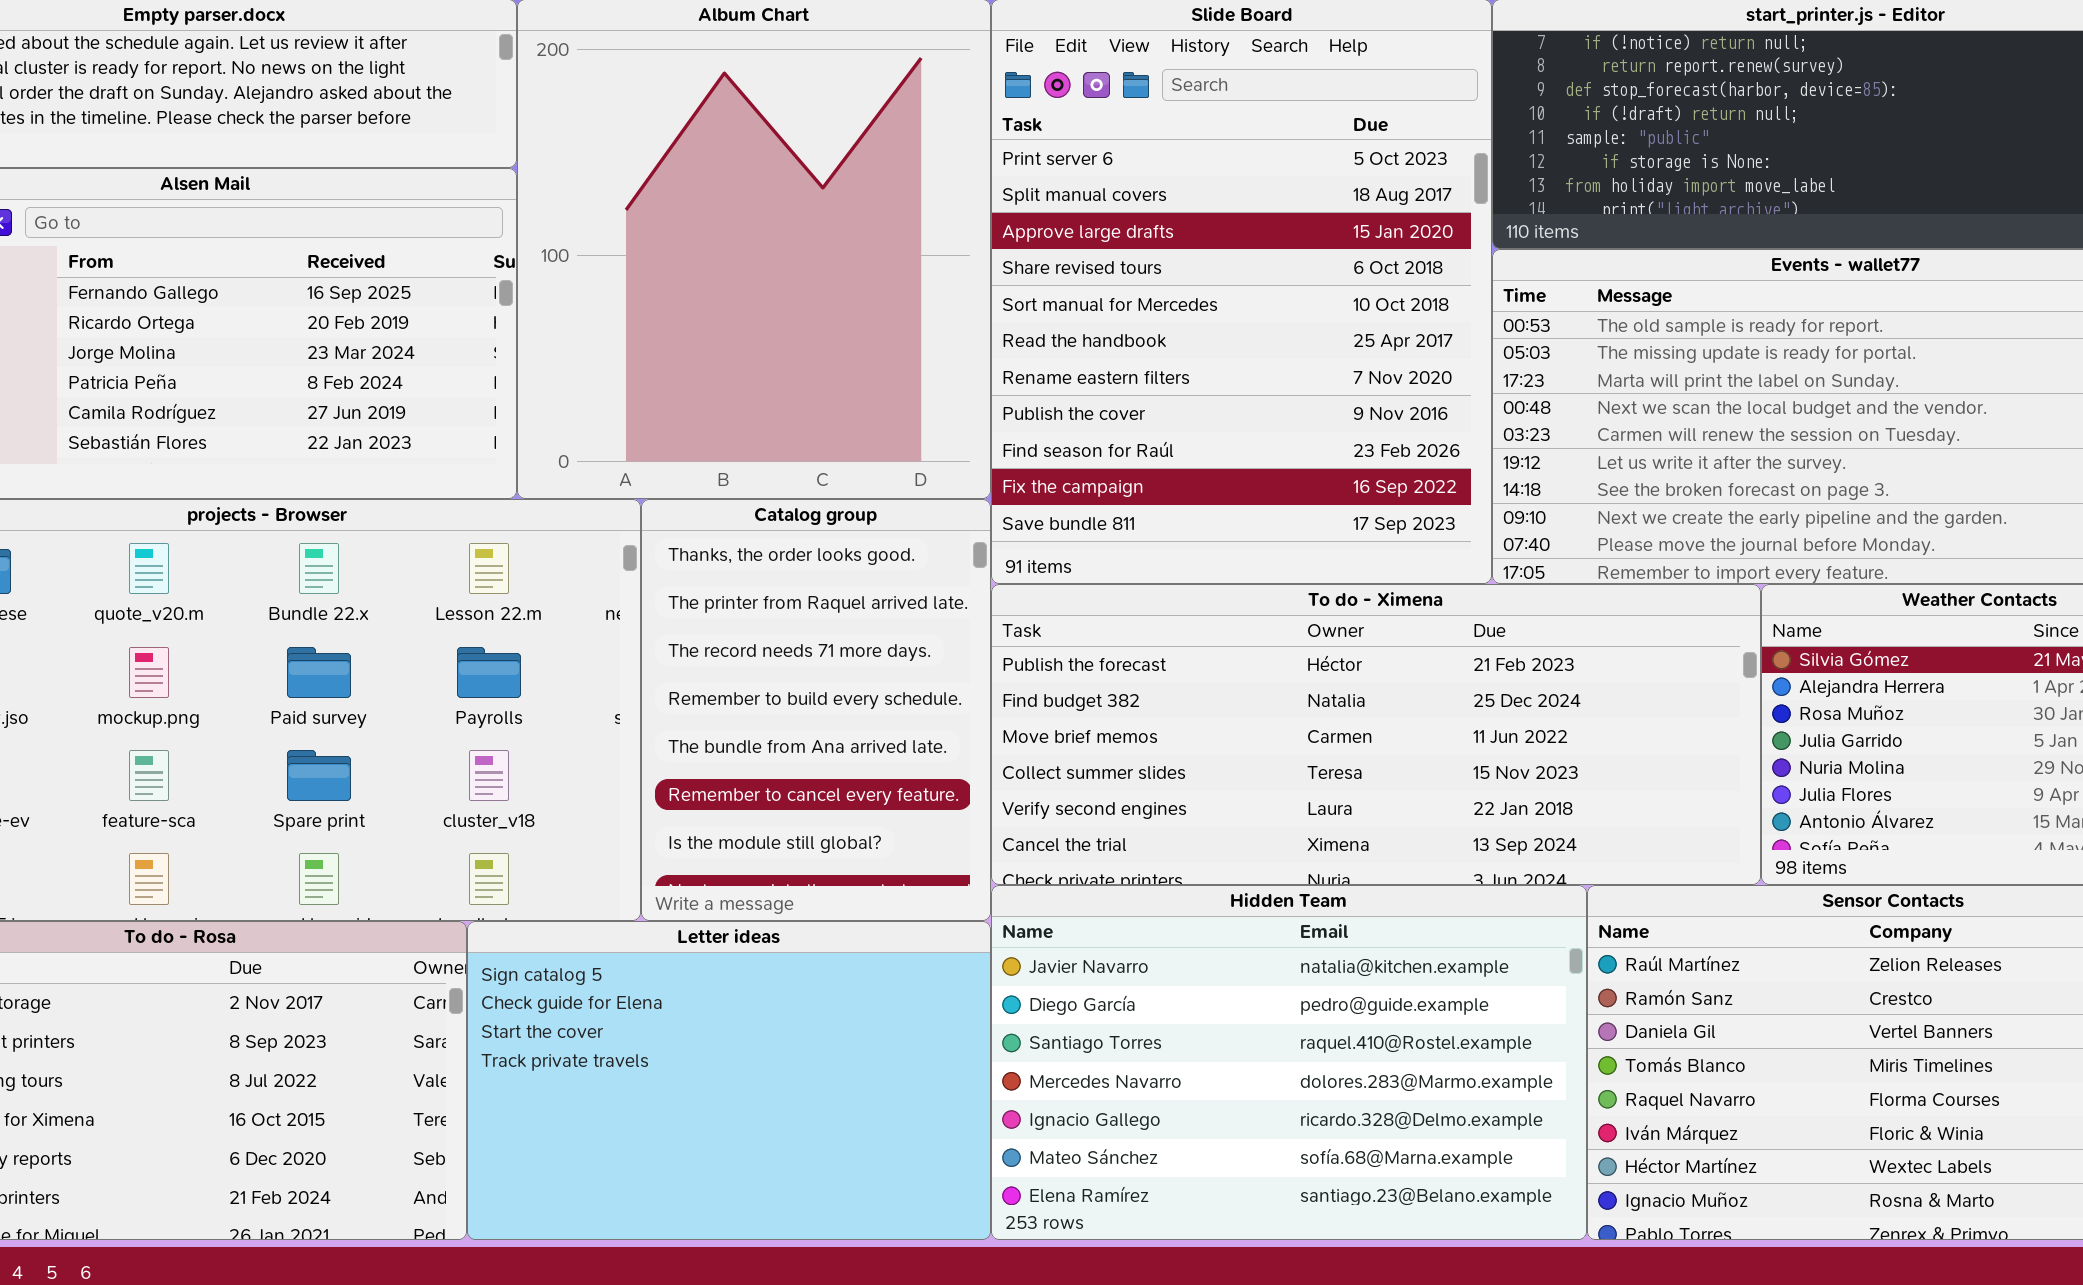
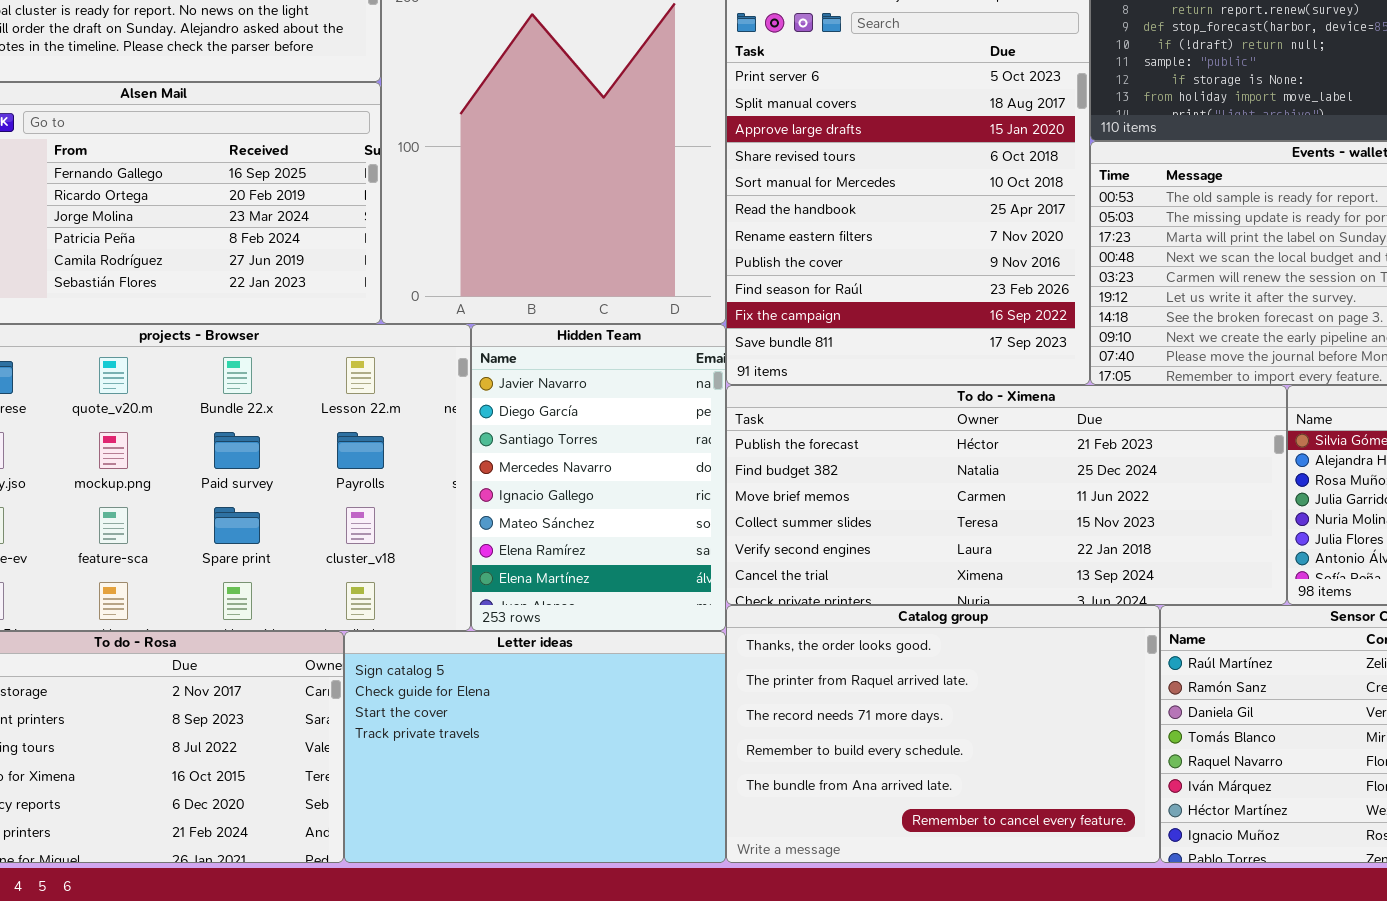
Catalog group: [641,499,991,921] -> [726,605,1160,863], moved, resized
Hidden Team: [991,885,1587,1240] -> [471,324,726,631], moved, resized

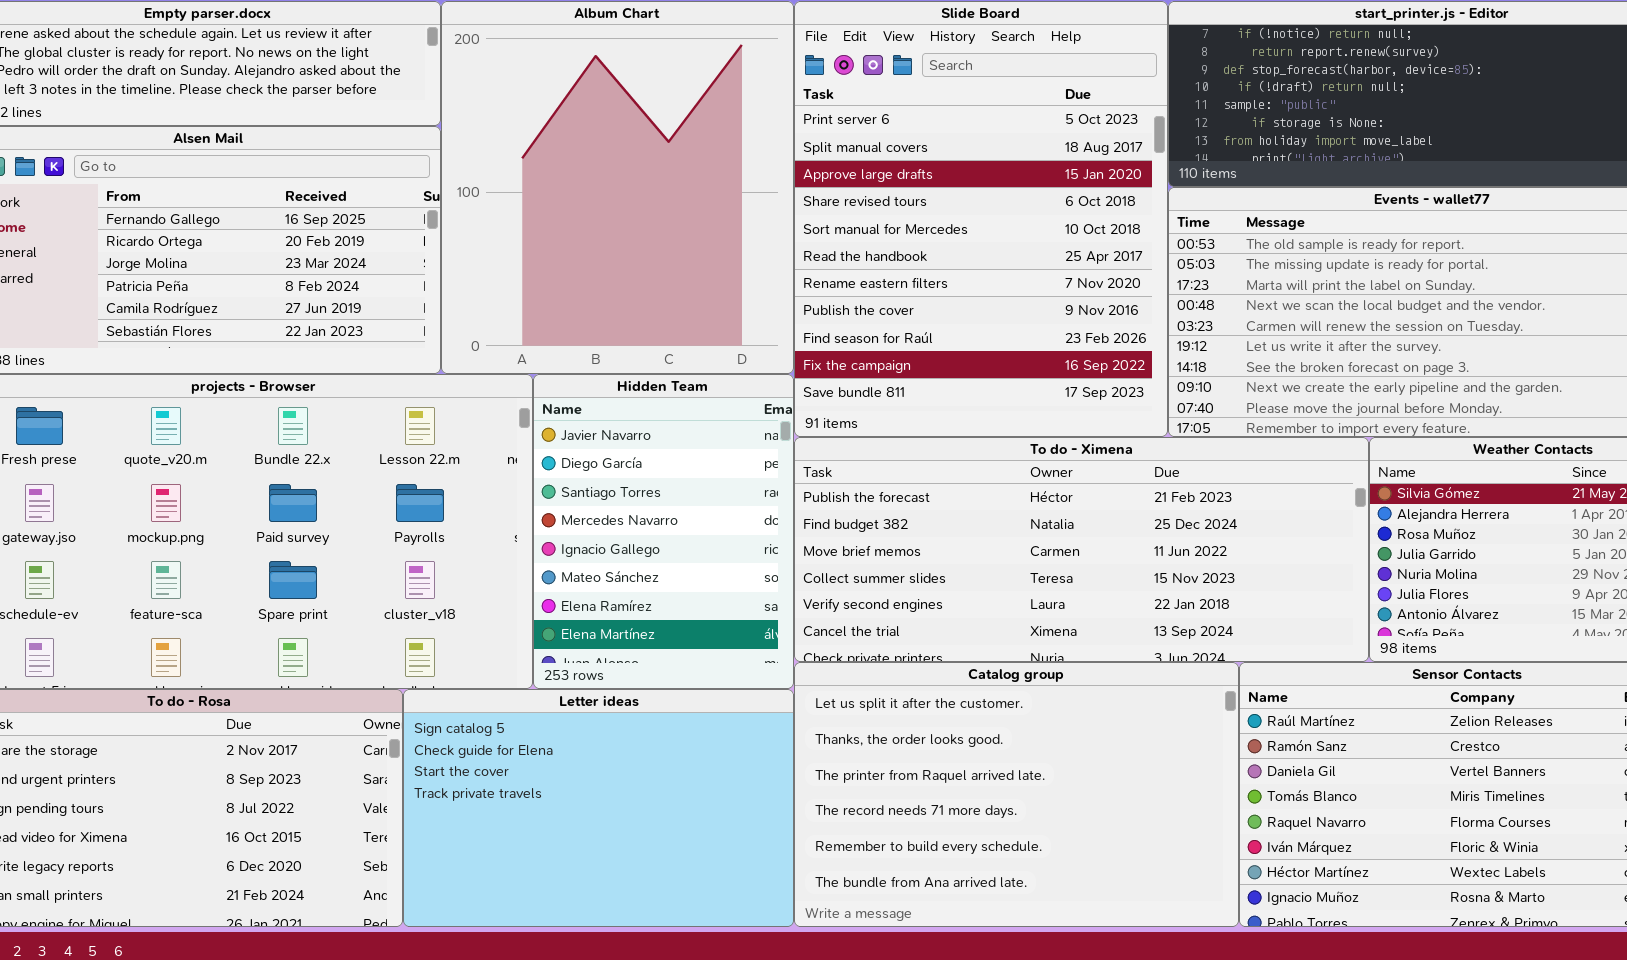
Catalog group: [726,605,1160,863] -> [794,662,1239,927], scrolled up 1 row

